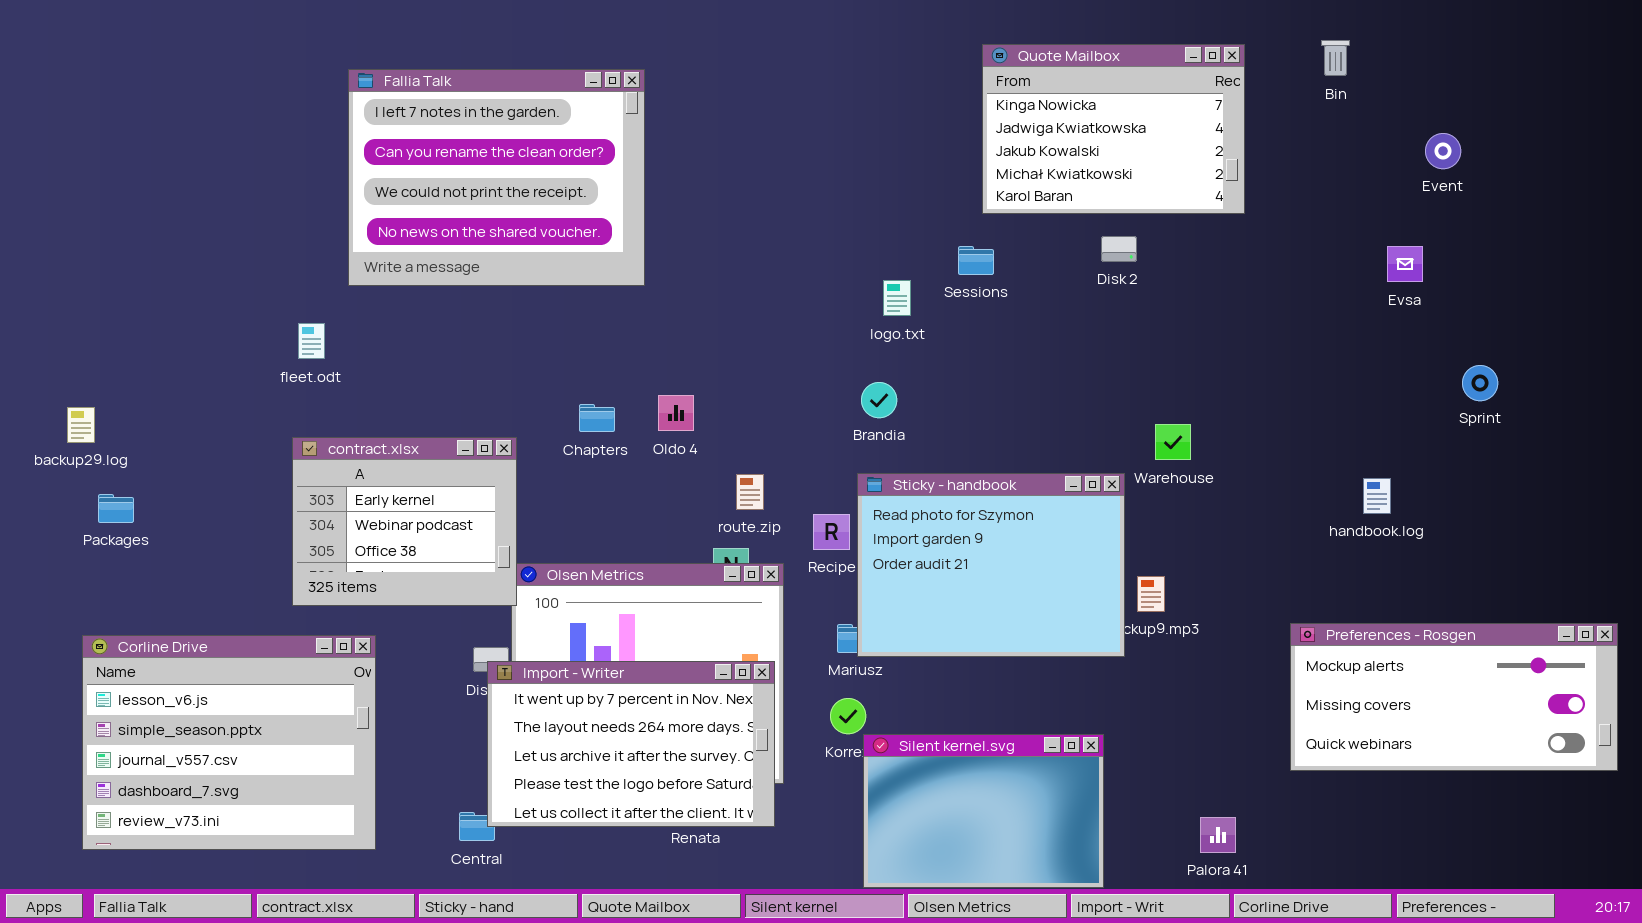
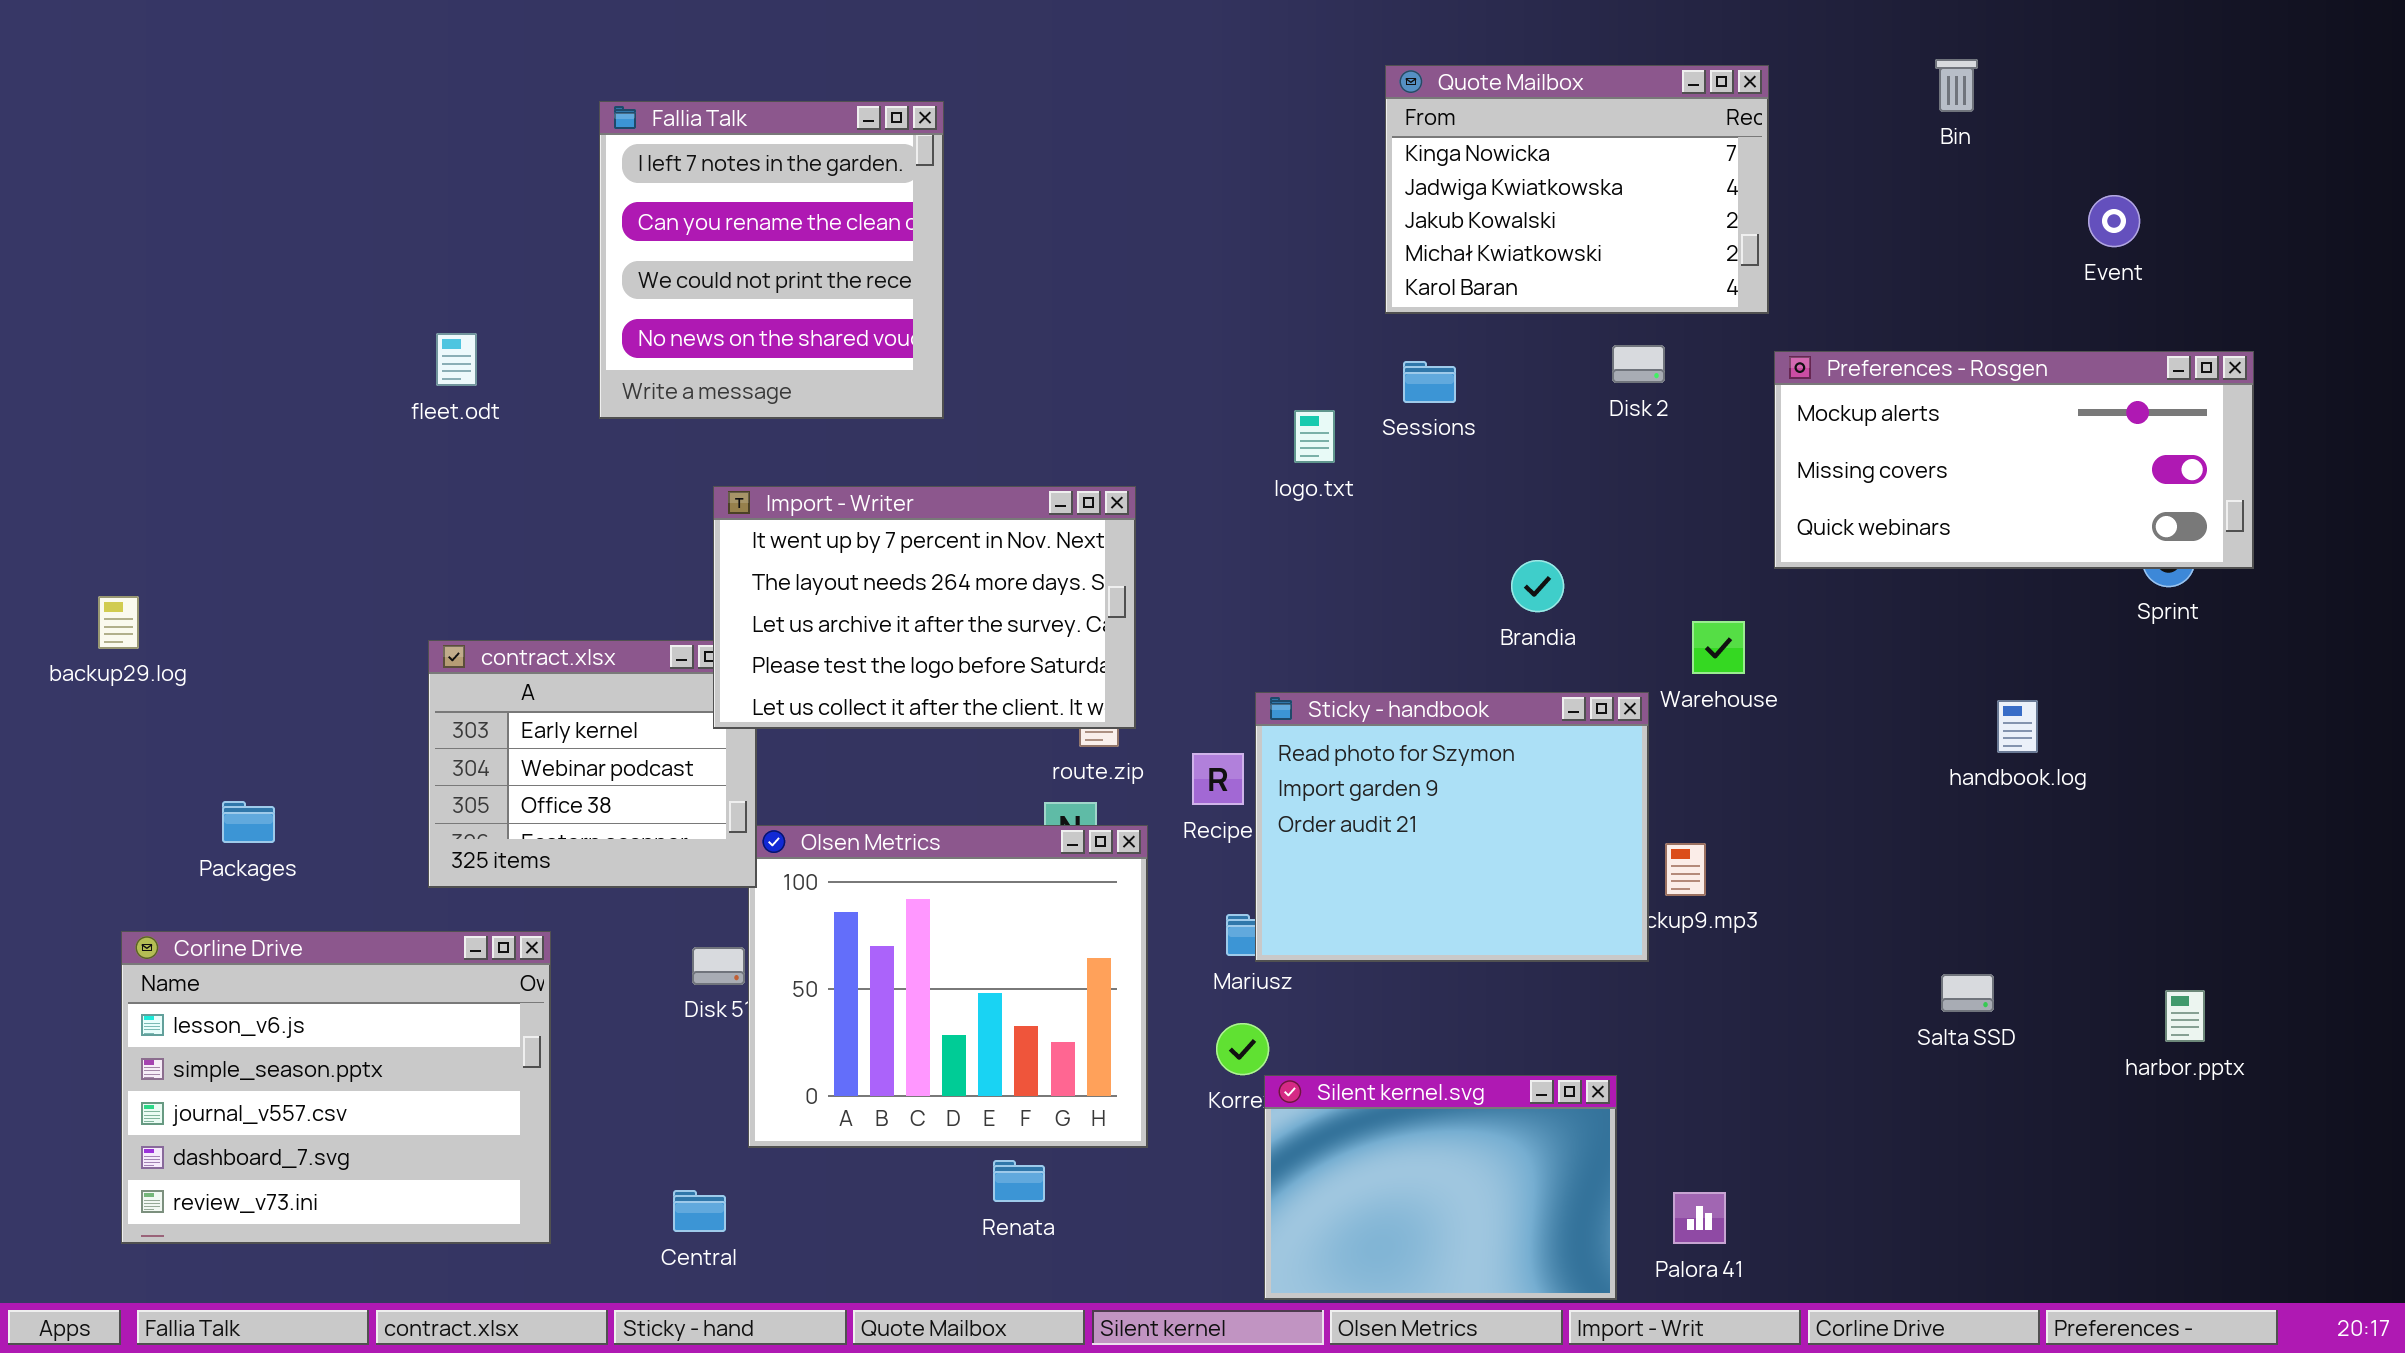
Quote Mailbox: [982,44,1245,214] -> [1385,65,1769,314], moved
Fallia Talk: [348,69,645,286] -> [599,101,944,419], resized
fleet.odt: [298,323,325,359] -> [436,333,477,386], moved
Brandia: [861,382,897,418] -> [1511,560,1564,612], moved
Packages: [98,494,134,523] -> [222,801,275,843], moved
Preferences - Rosgen: [1290,623,1618,771] -> [1774,351,2254,569], moved
Import - Writer: [487,661,775,827] -> [713,486,1136,729], moved
Palora 41: [1200,817,1236,853] -> [1673,1192,1726,1244], moved

